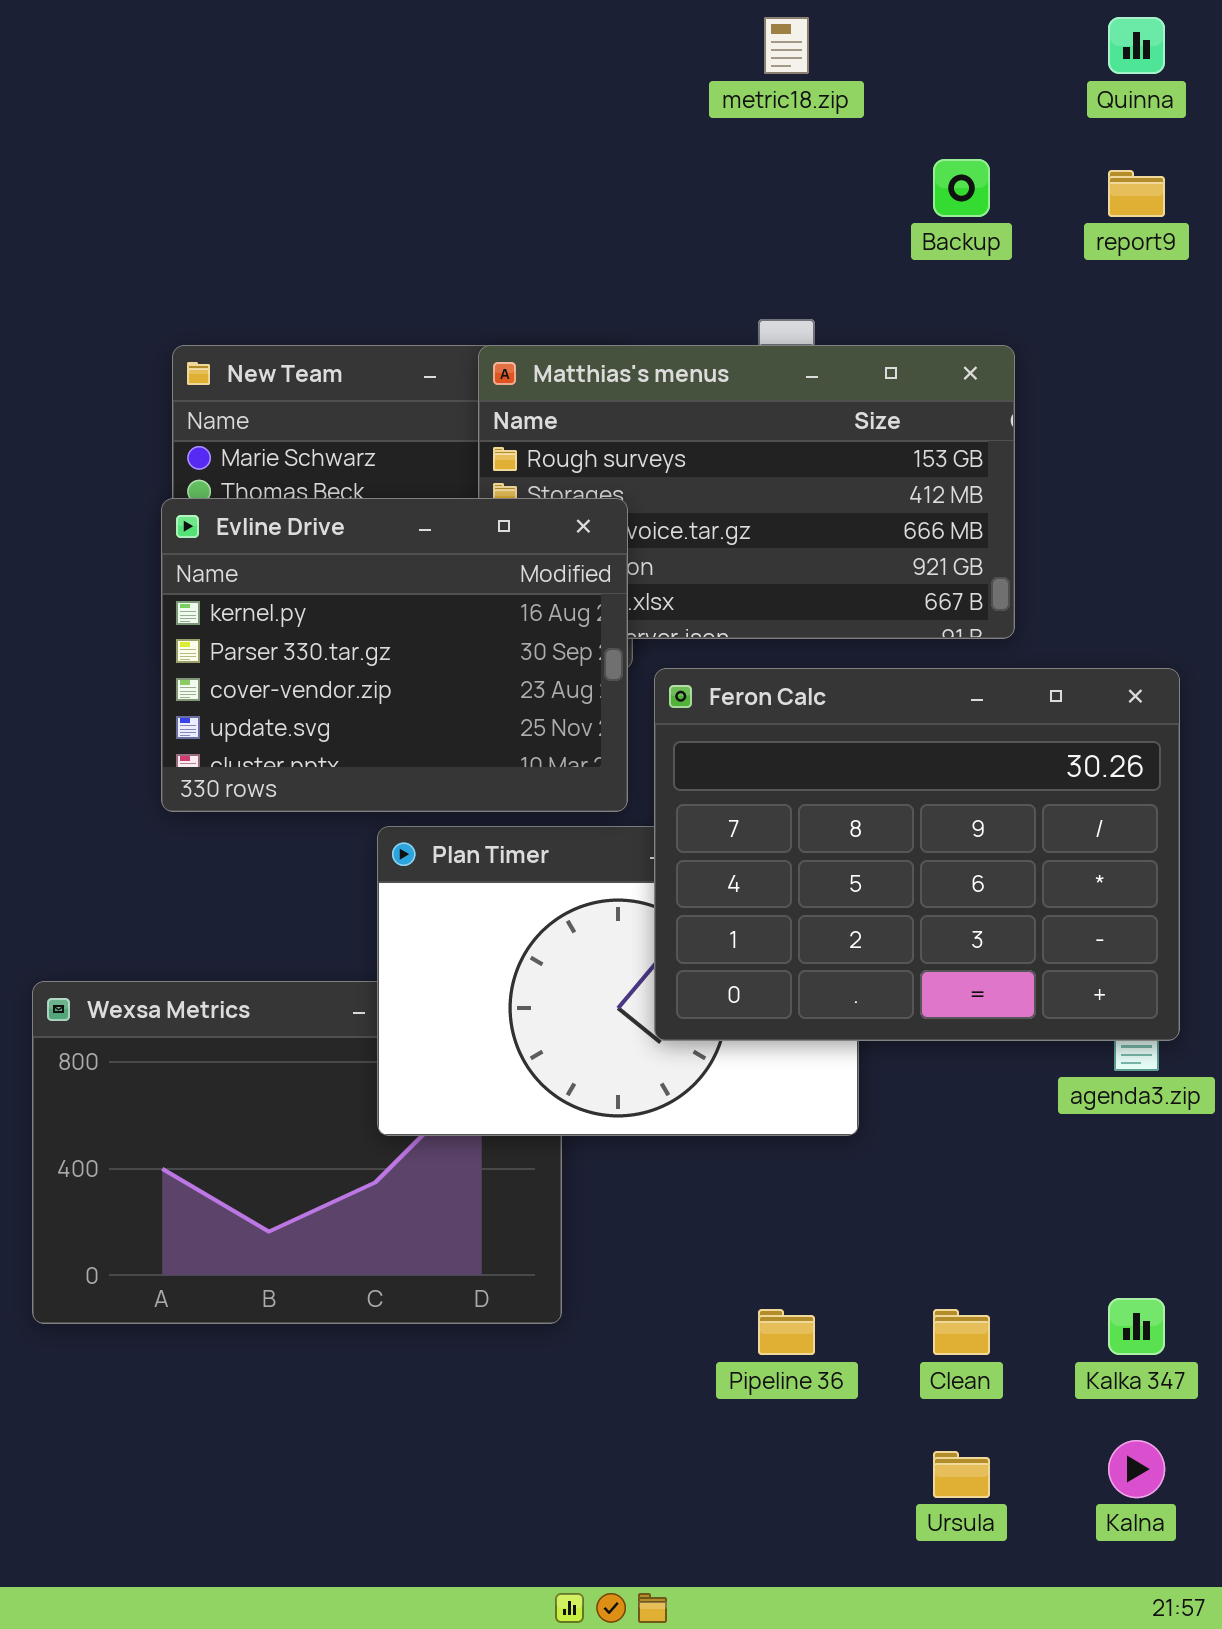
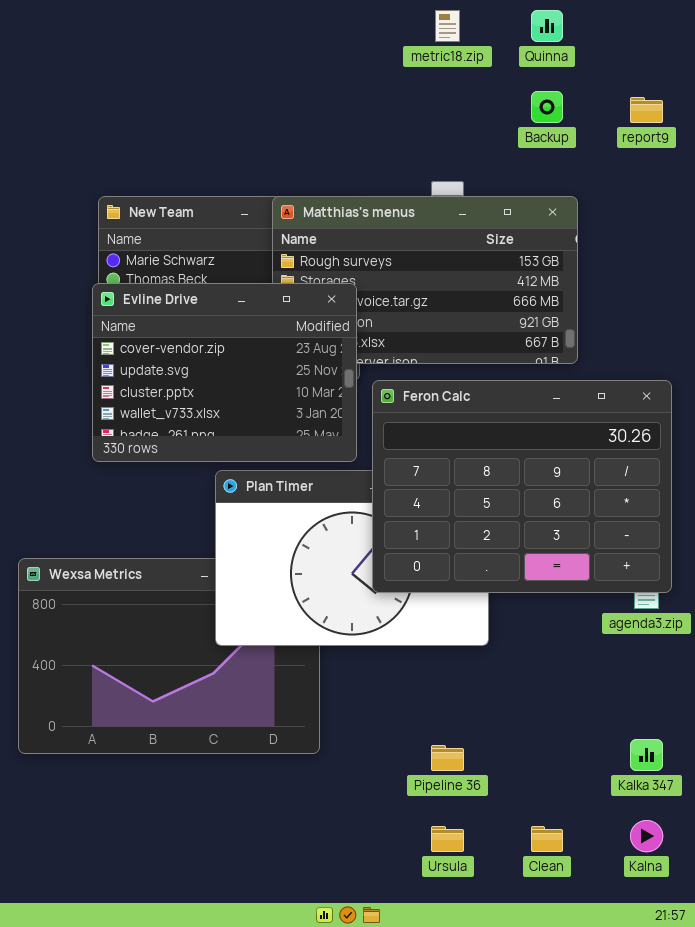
Quinna: [1108,17,1165,74] -> [531,10,563,42], moved
Evline Drive: [161,498,628,812] -> [92,283,357,462], scrolled down 2 rows
Clean: [933,1309,990,1355] -> [531,826,563,852], moved
Ursula: [933,1451,990,1498] -> [431,826,464,852], moved

